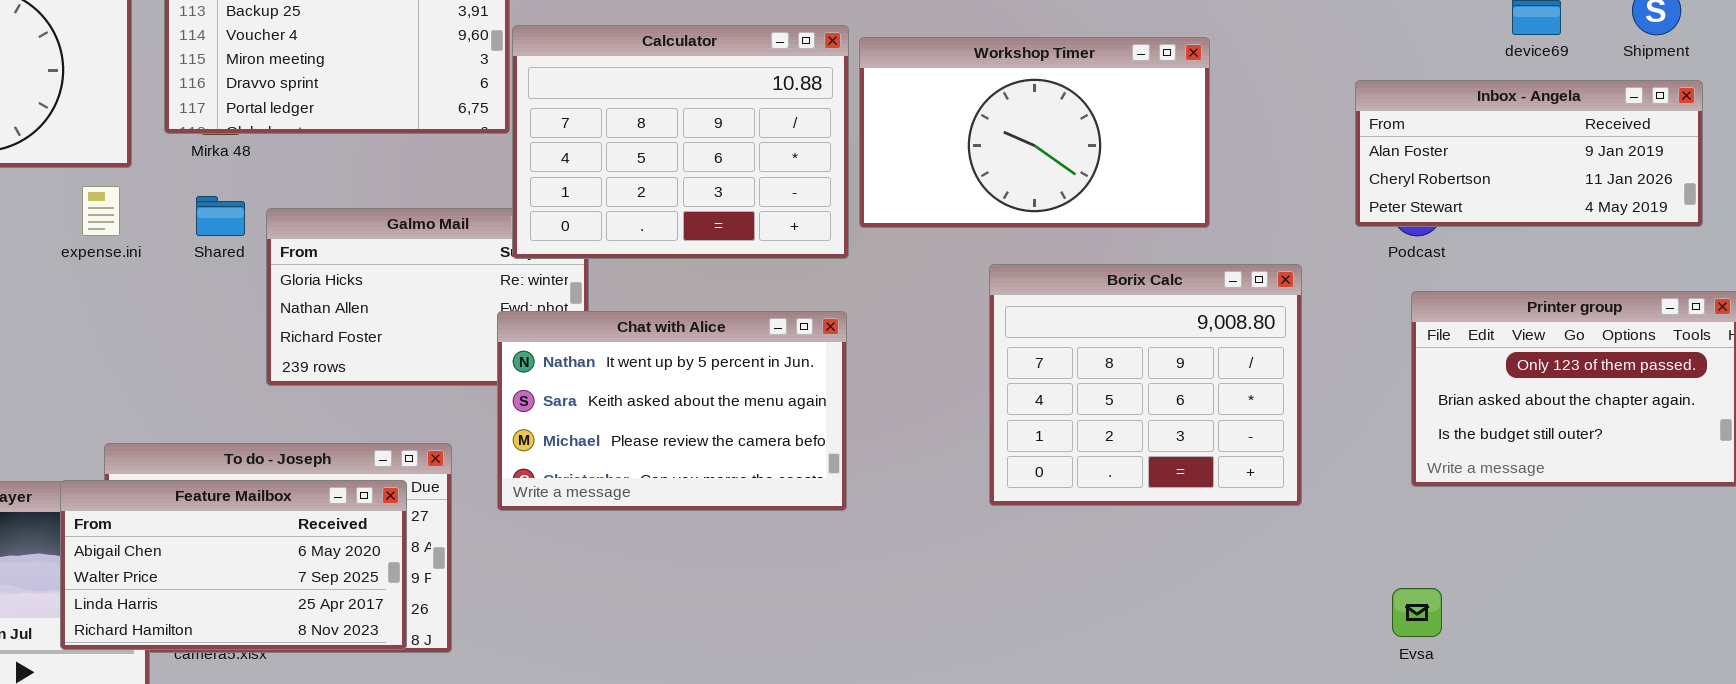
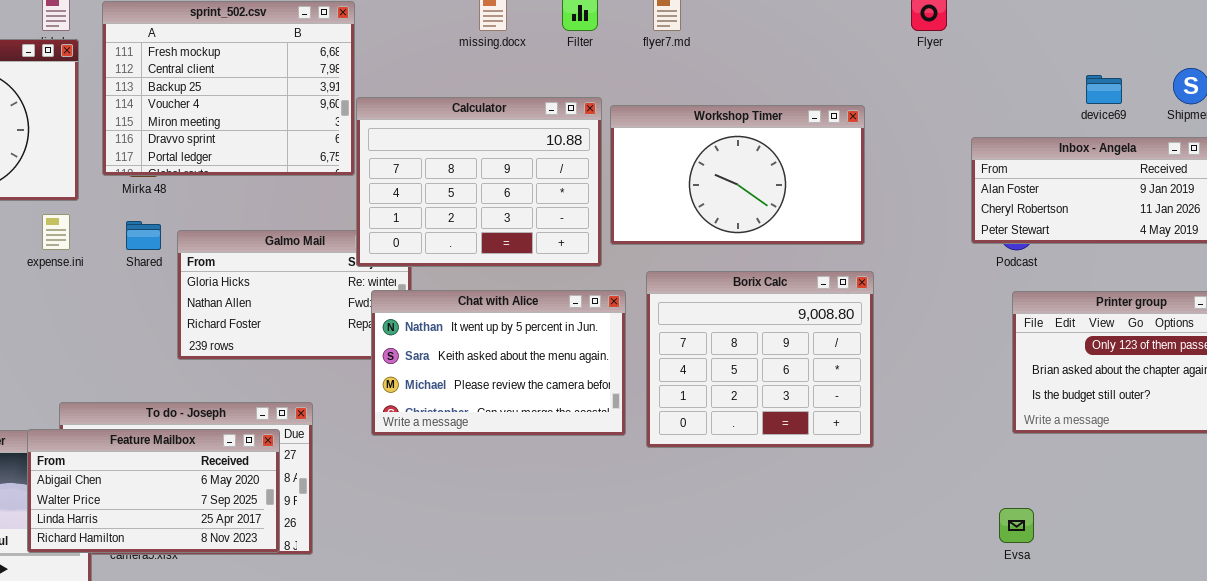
Borix Calc: [989,264,1302,506] -> [646,271,874,448], moved
Chat with Alice: [497,311,847,511] -> [371,290,626,436], moved

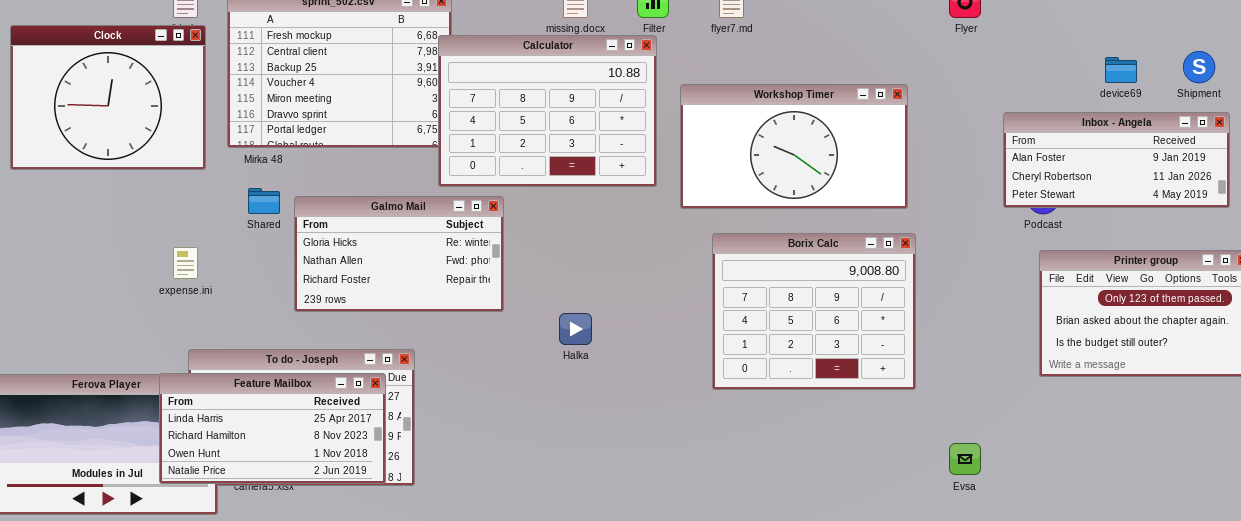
Calculator: [356,97,602,267] -> [438,35,657,187], moved
expense.ini: [42,214,70,250] -> [173,247,198,279], moved
Chat with Alice: [371,290,626,436] -> none, closed
Feature Mailbox: [27,429,280,553] -> [159,373,386,484], scrolled down 2 rows
Evsa: [999,508,1034,543] -> [949,443,981,475], moved

